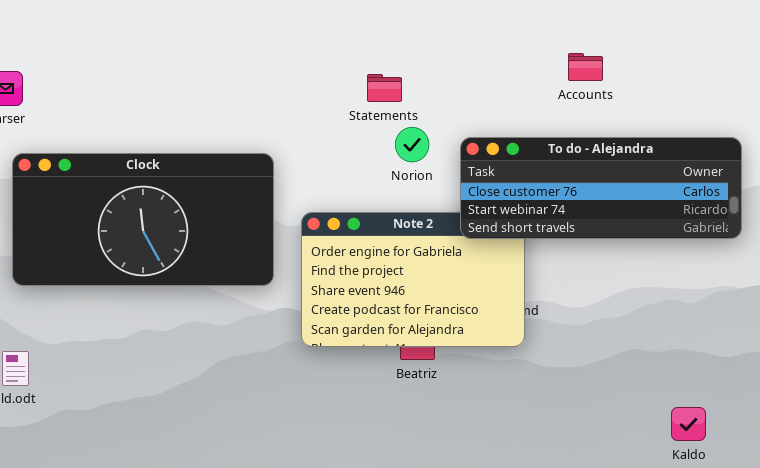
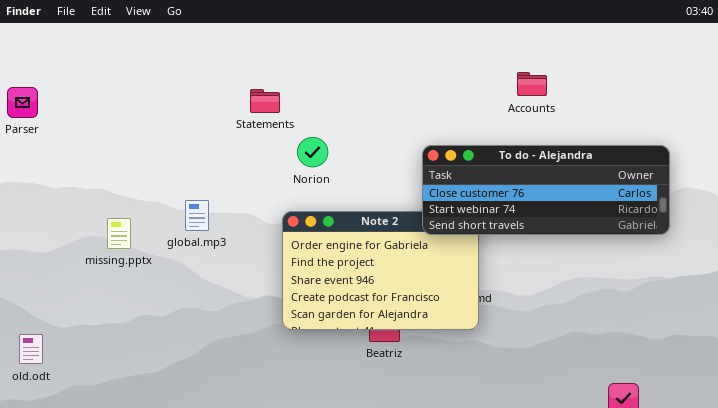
Statements: [367,74,402,102] -> [250,89,280,113], moved
Norion: [395,127,429,162] -> [297,137,328,167], moved
Clock: [12,153,274,286] -> none, closed

